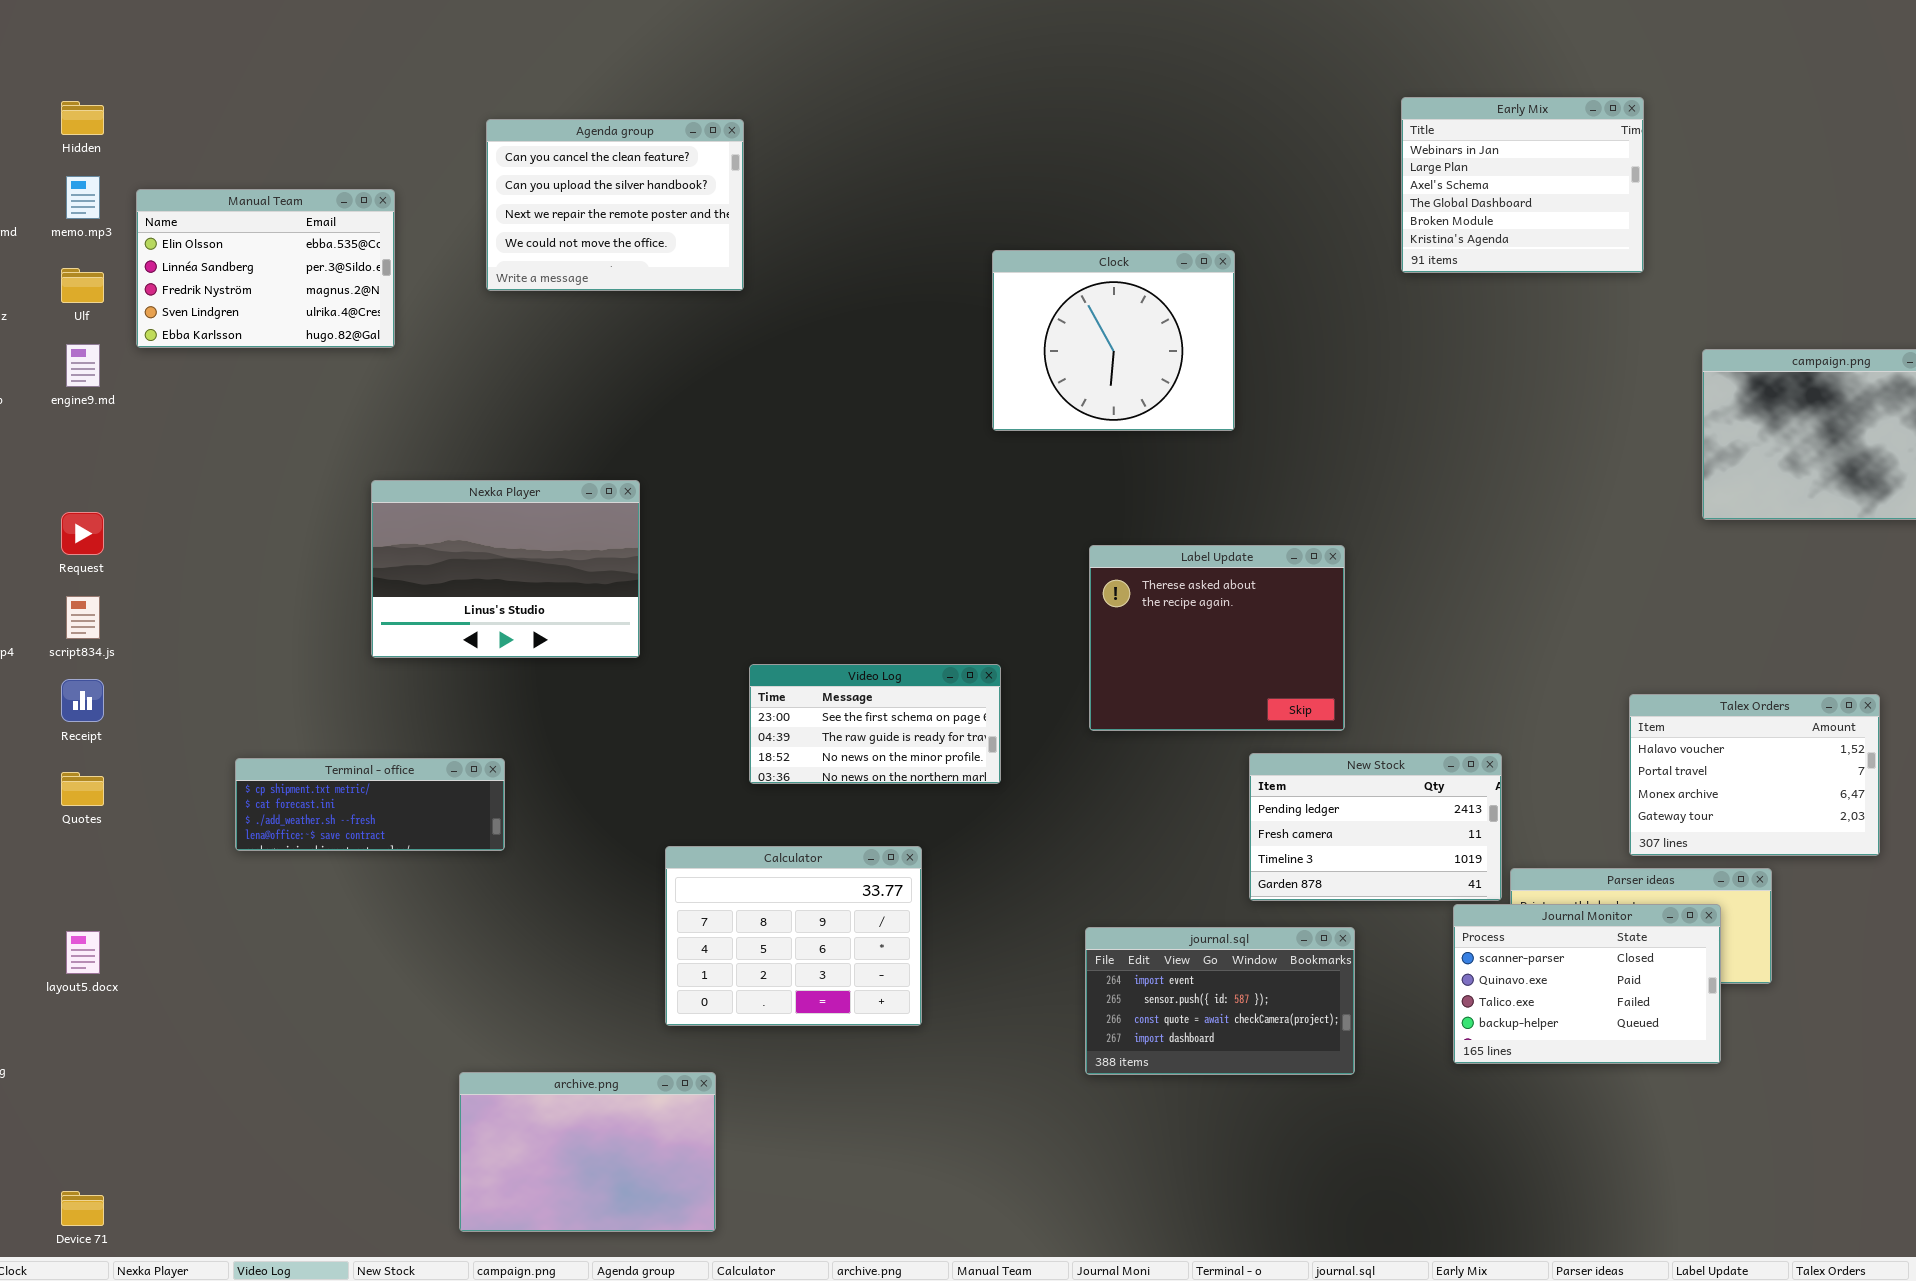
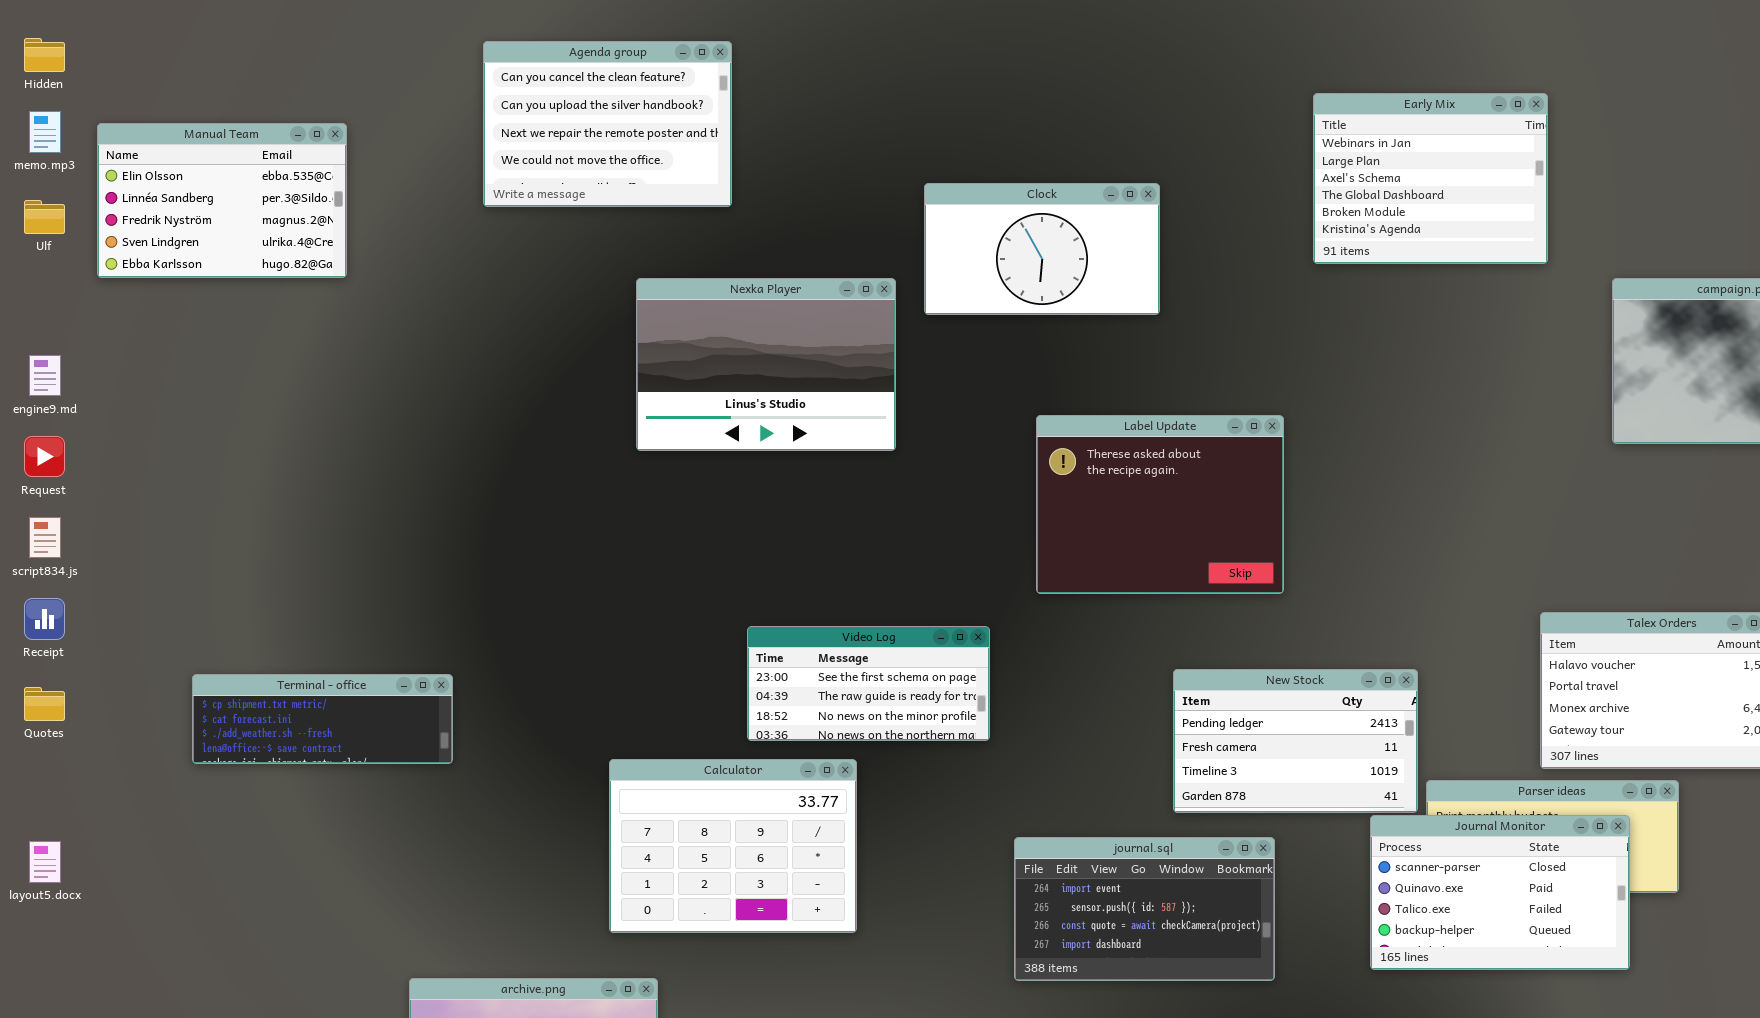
Early Mix: [1401,97,1644,273] -> [1313,93,1548,264], moved
Agenda group: [486,119,744,291] -> [483,41,732,207], moved
Clock: [992,250,1235,431] -> [924,183,1160,315], resized
engine9.md: [66,344,100,387] -> [29,355,61,396], moved
Nexka Player: [371,480,640,658] -> [636,278,896,451], moved
Label Update: [1089,545,1345,731] -> [1036,415,1284,594], moved
Video Log: [749,664,1001,784] -> [747,626,990,741], moved

